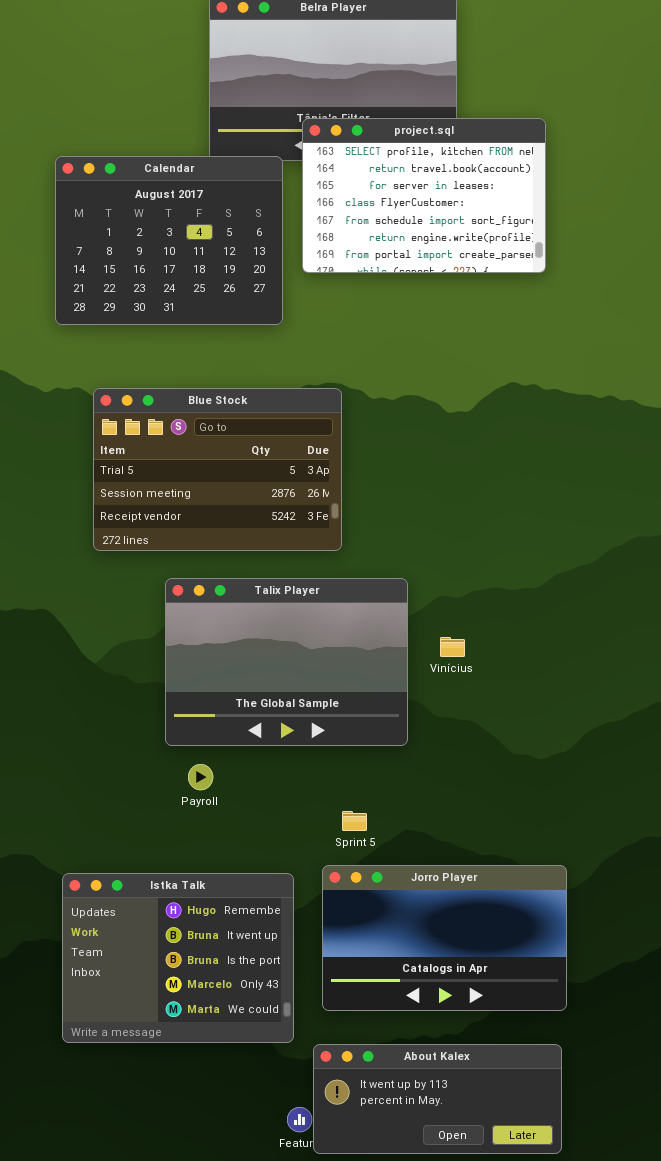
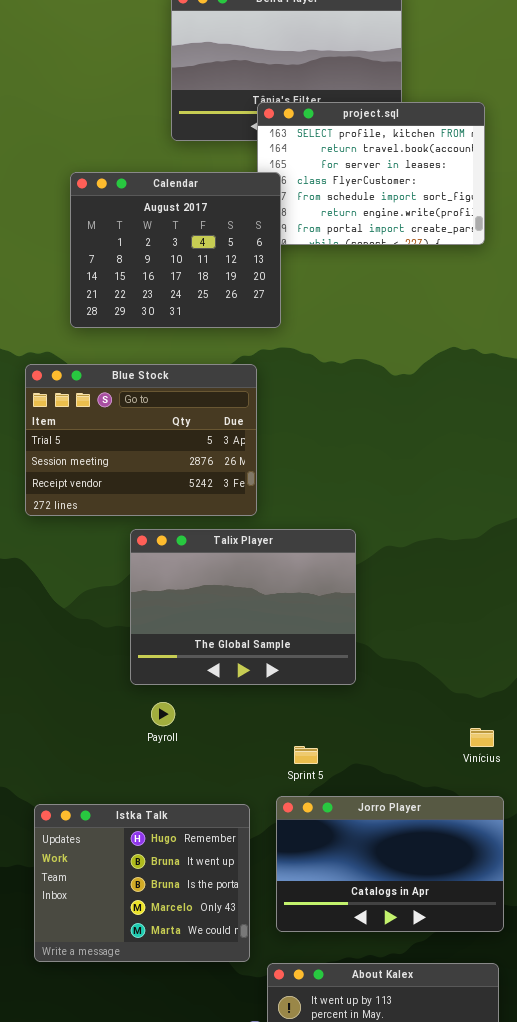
Calendar: [55,156,283,325] -> [70,172,281,328], moved
Blue Stock: [93,388,342,551] -> [25,364,257,516], moved
Vinícius: [440,637,465,657] -> [470,728,494,747], moved

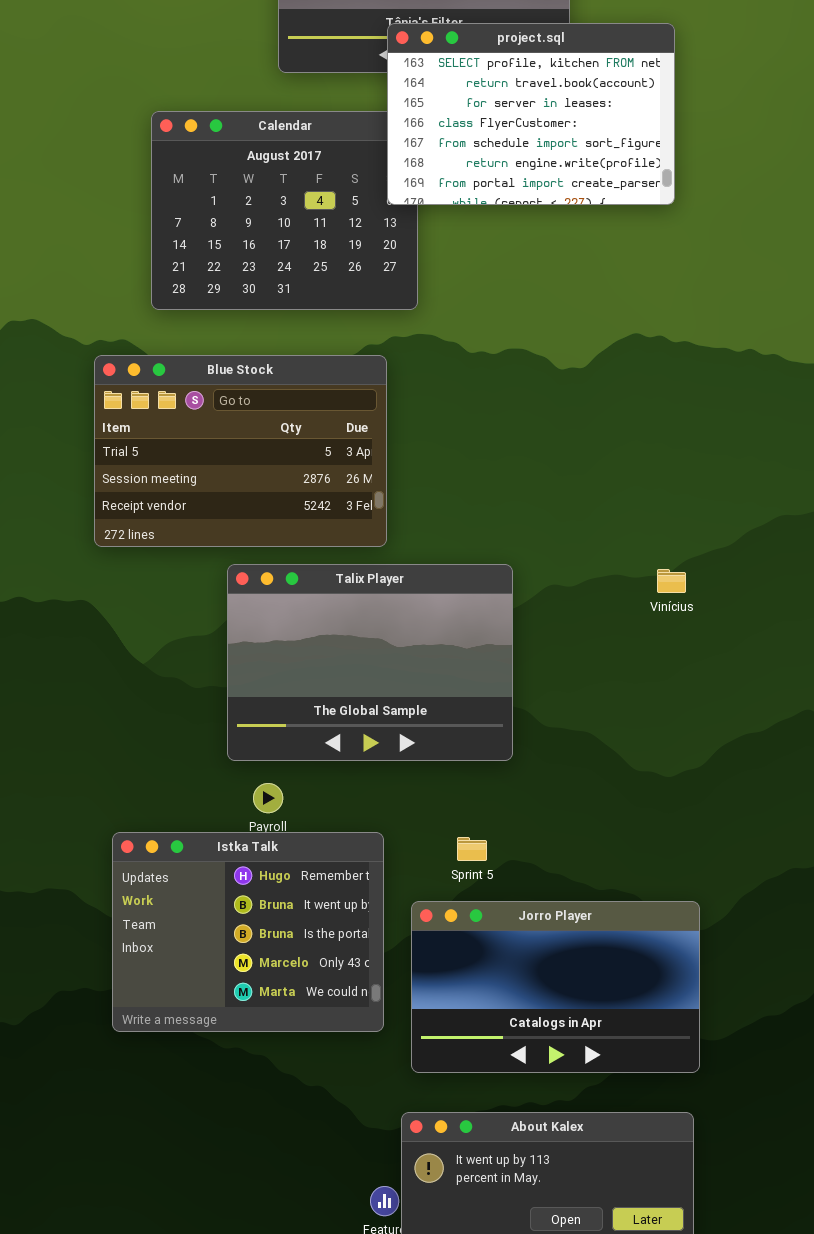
project.sql: [257,102,485,245] -> [387,23,675,205], raised
Vinícius: [470,728,494,747] -> [657,569,686,593], moved
Sprint 5: [294,746,318,764] -> [457,837,487,861], moved
Istka Talk: [34,804,250,962] -> [112,832,384,1032], moved

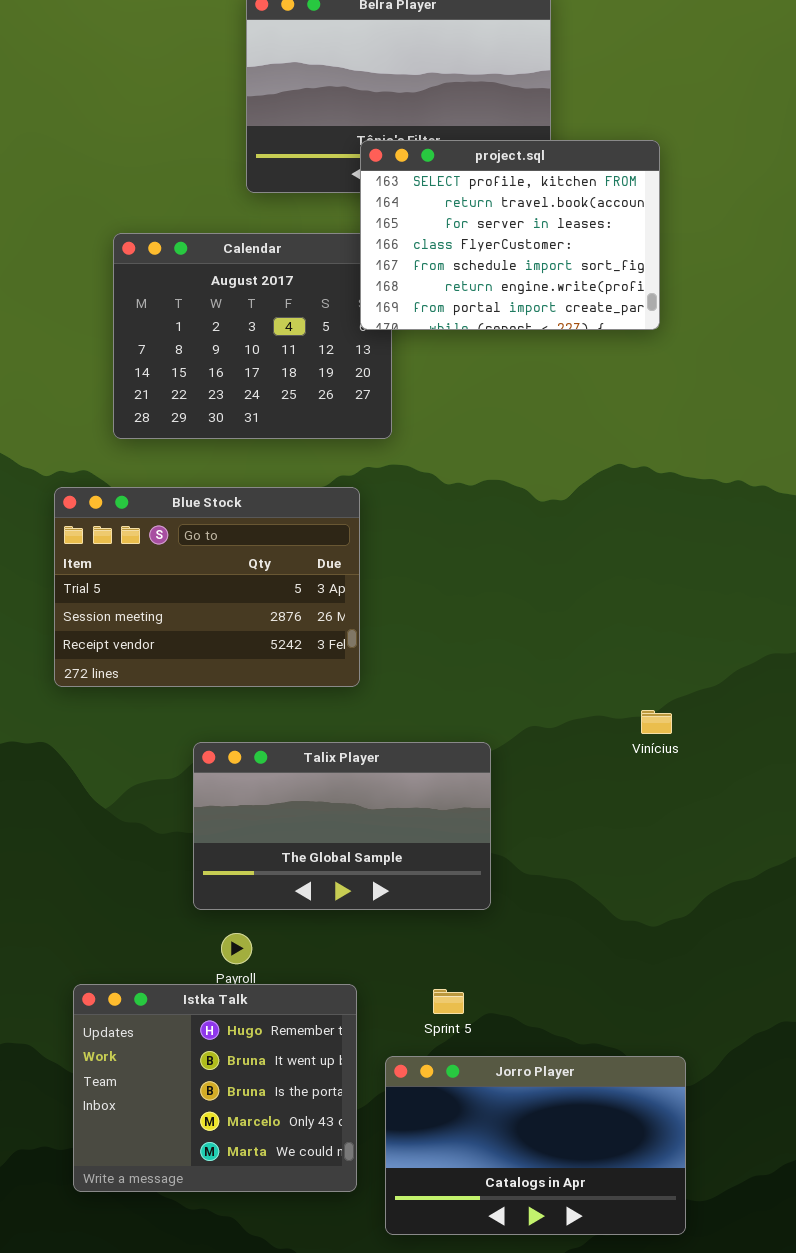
Talix Player: [227,564,513,761] -> [193,742,491,910], resized

